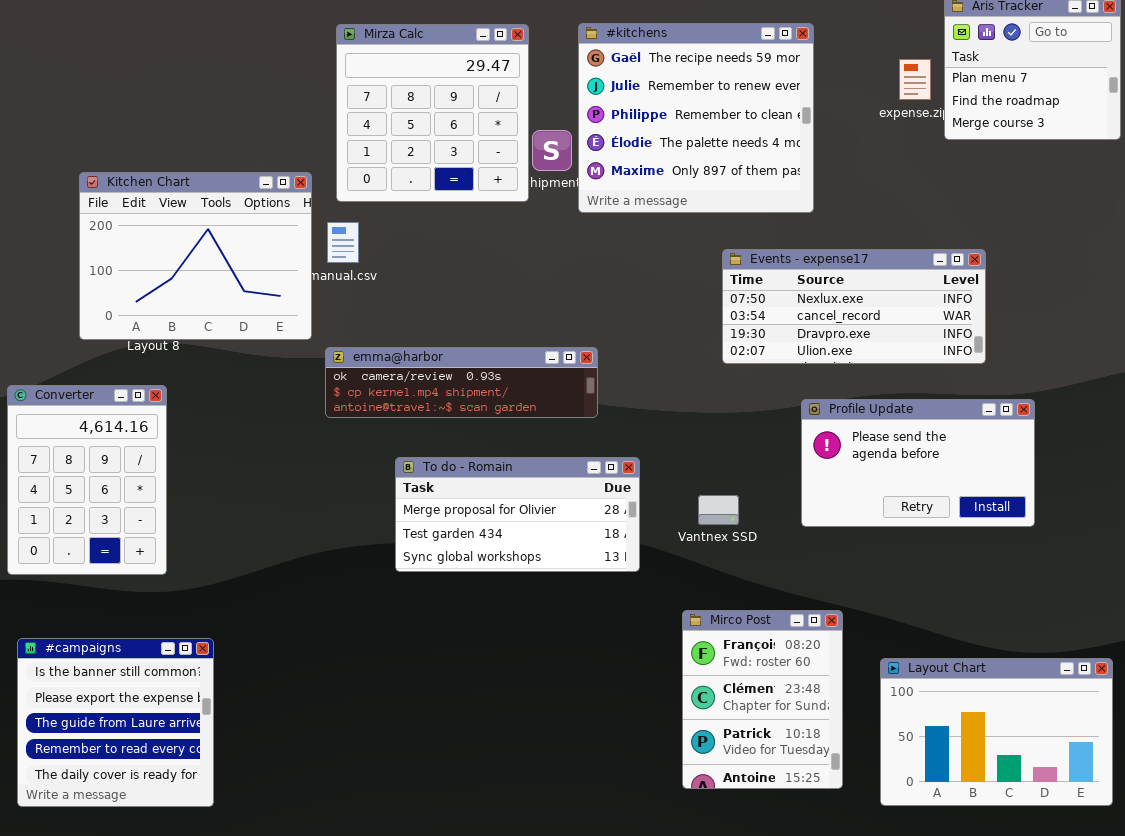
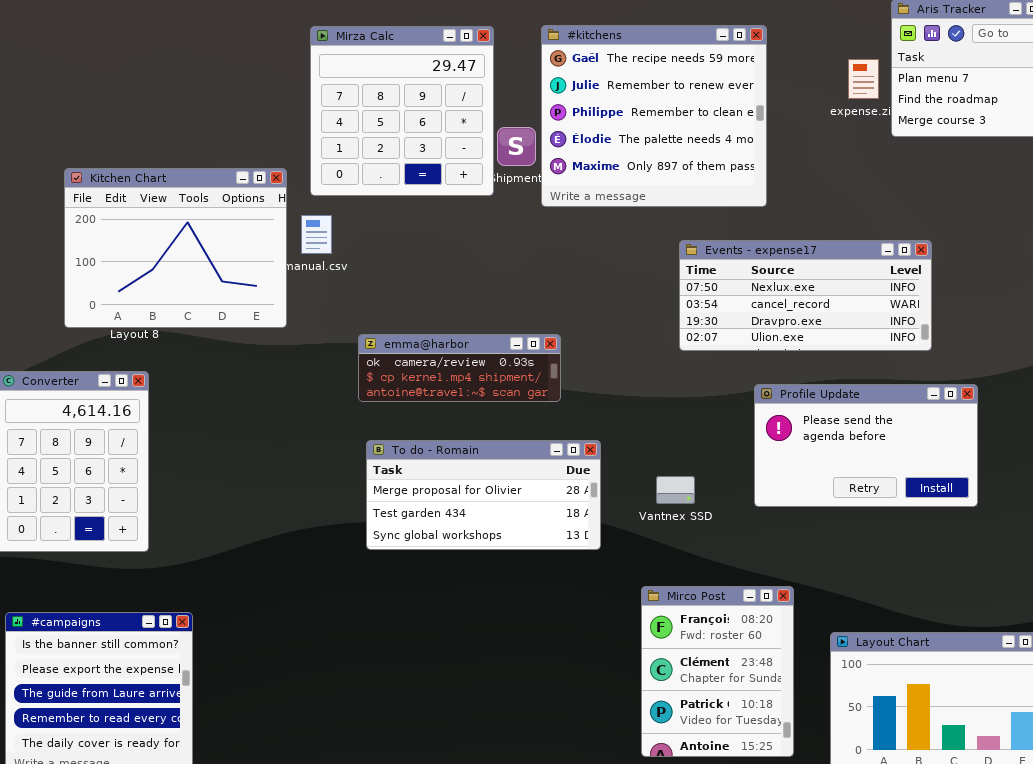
emma@harbor: [325,347,598,418] -> [358,334,561,402], resized

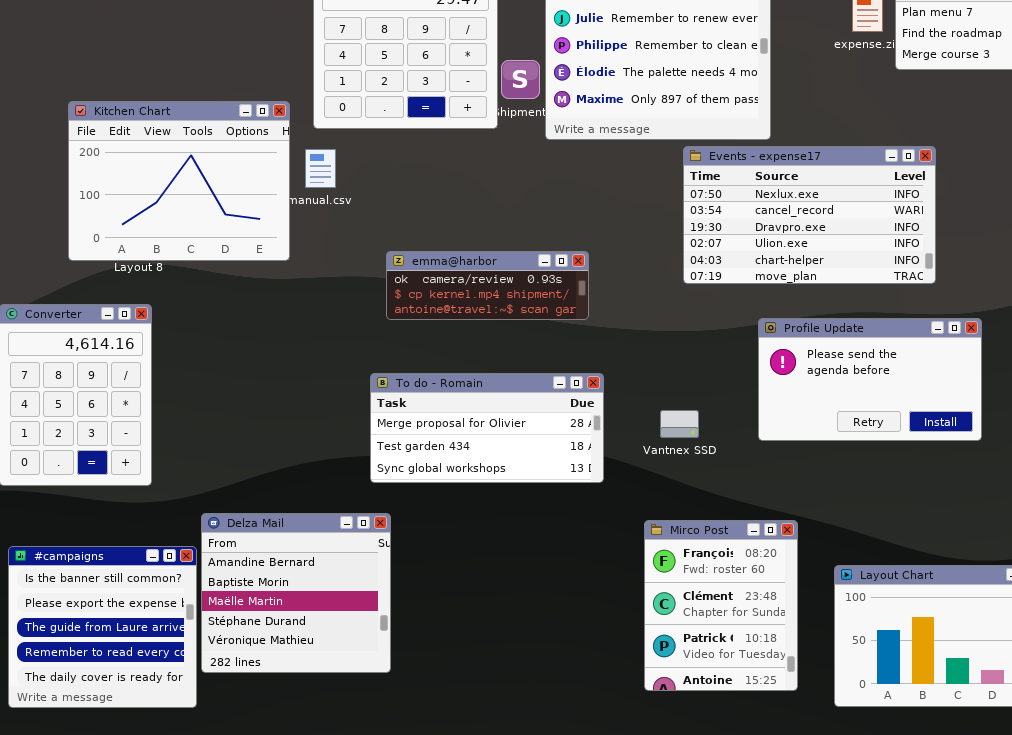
Events - expense17: [679,240,932,351] -> [683,146,936,284], resized
emma@harbor: [358,334,561,402] -> [386,251,589,320], moved
Delza Mail: none -> [201,513,391,673], opened

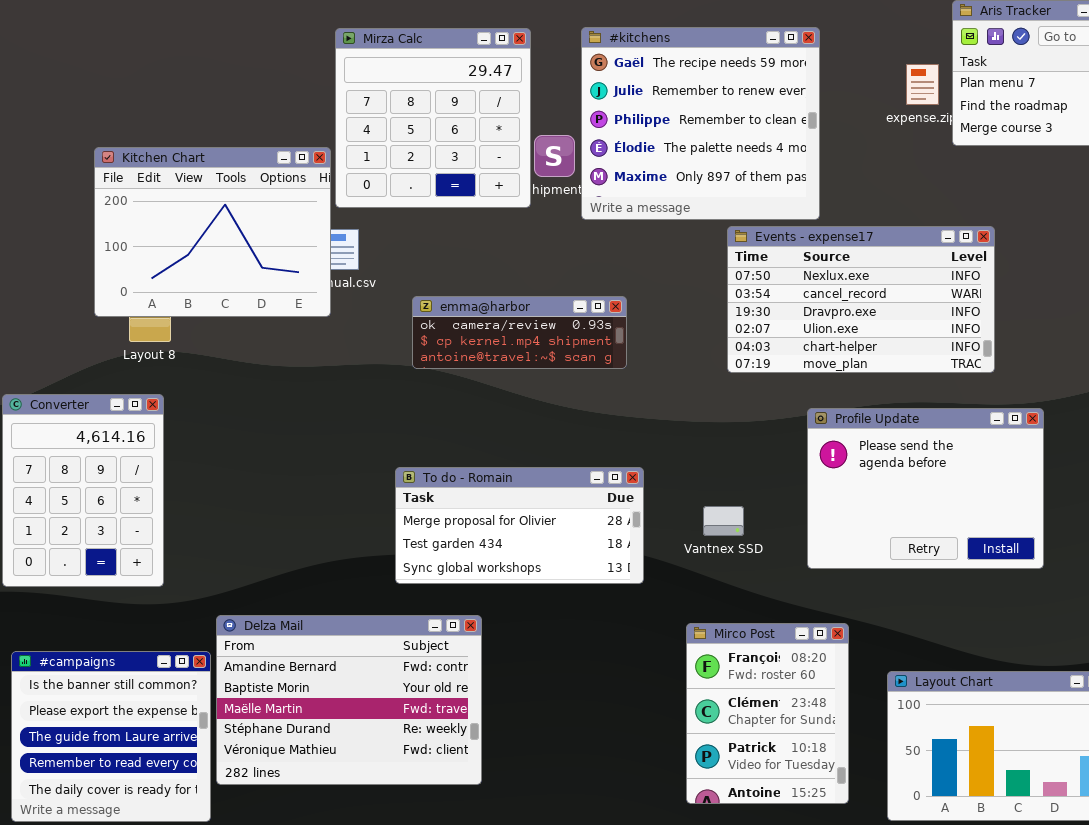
Kitchen Chart: [68,101,290,261] -> [94,147,331,317], moved
emma@harbor: [386,251,589,320] -> [412,296,627,369], moved
Profile Update: [758,318,982,441] -> [807,408,1044,569], resized
Delza Mail: [201,513,391,673] -> [216,615,482,785], resized

